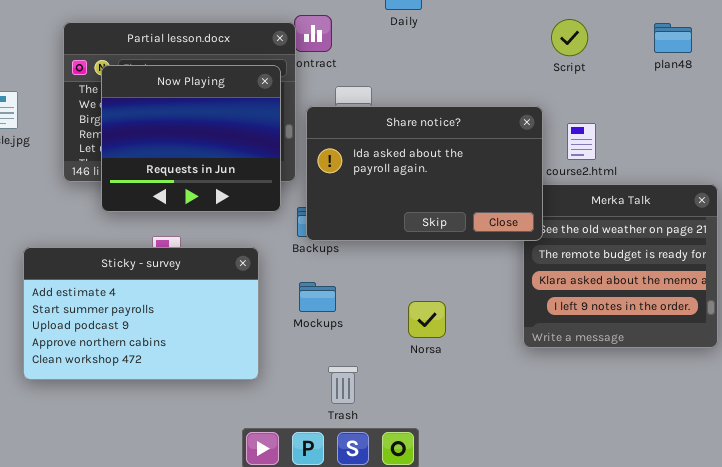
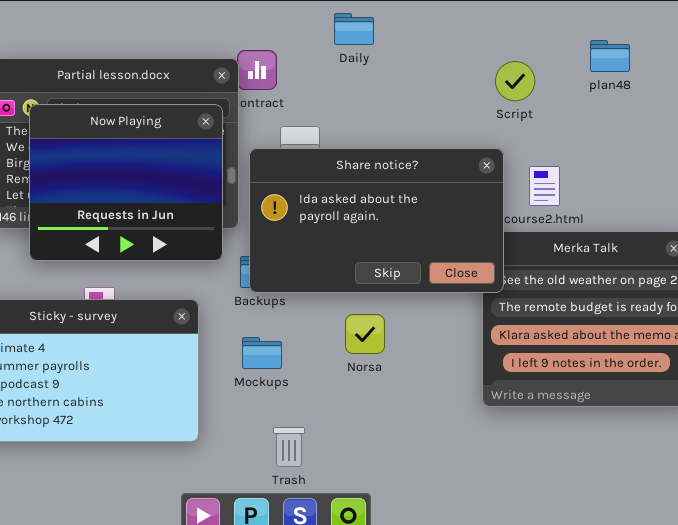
Script: [551,19,588,56] -> [495,61,535,101], moved
plan48: [654,23,692,53] -> [590,40,630,72], moved
Norsa: [408,301,446,338] -> [345,314,385,354], moved

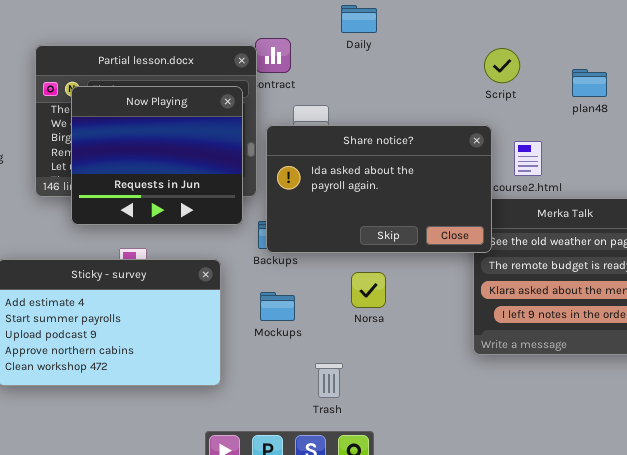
plan48: [590,40,630,72] -> [572,69,607,97], moved
Trash: [273,427,305,467] -> [315,363,343,398], moved

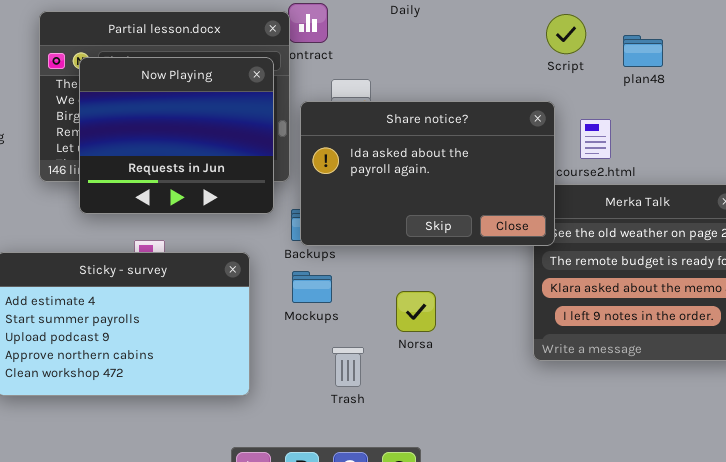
plan48: [572,69,607,97] -> [623,35,663,67], moved
Norsa: [351,272,386,308] -> [396,291,436,332], moved
Mockups: [260,292,295,321] -> [292,271,332,303], moved
Trash: [315,363,343,398] -> [332,347,364,387], moved

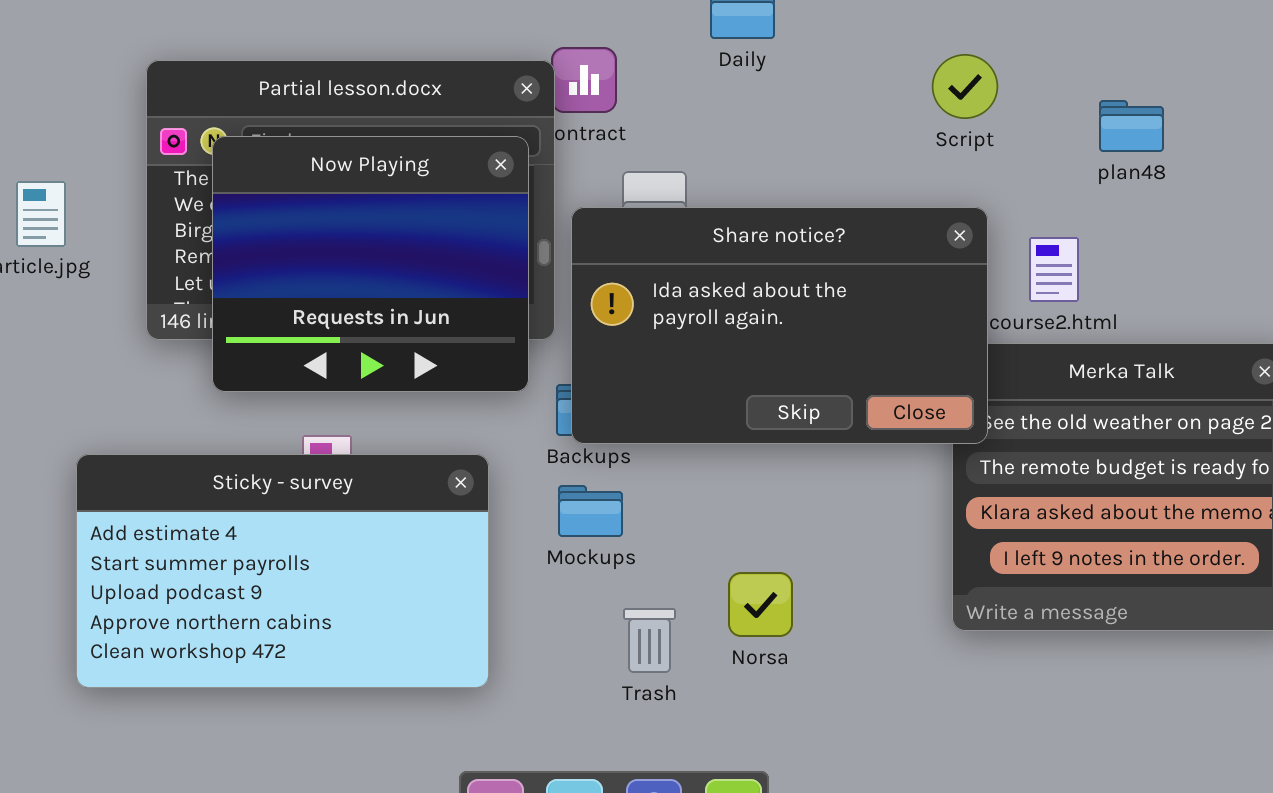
Script: [546,14,586,54] -> [932,54,998,119], moved
Norsa: [396,291,436,332] -> [728,572,793,637], moved

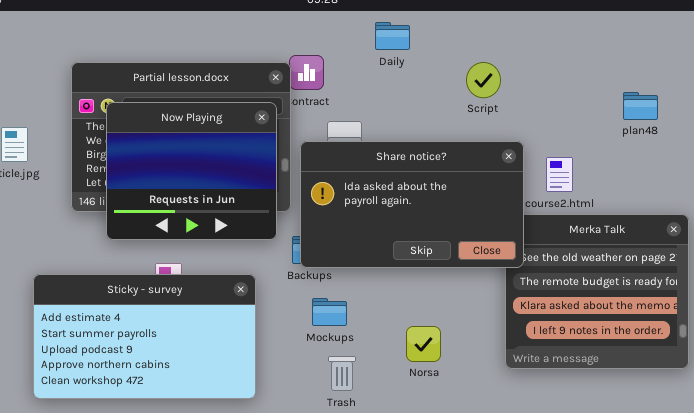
Script: [932,54,998,119] -> [466,62,501,98], moved
plan48: [1099,100,1164,152] -> [623,92,658,120], moved
Mockups: [558,485,623,537] -> [312,298,347,326], moved
Norsa: [728,572,793,637] -> [406,326,441,362], moved

